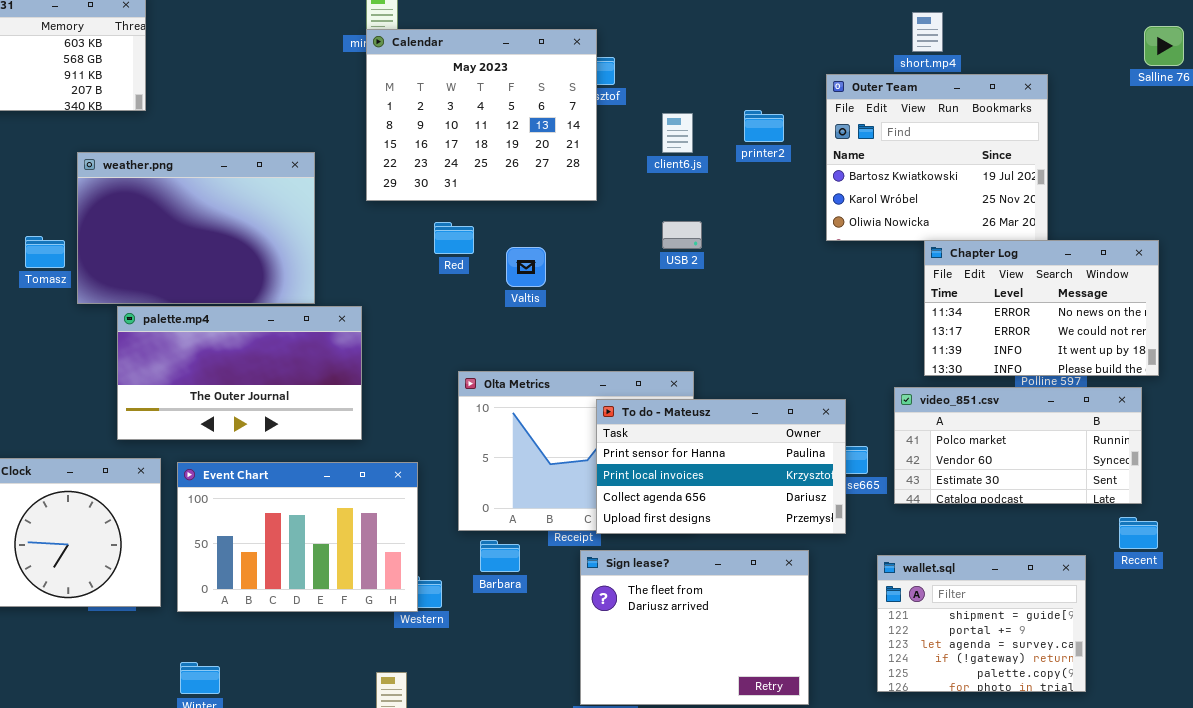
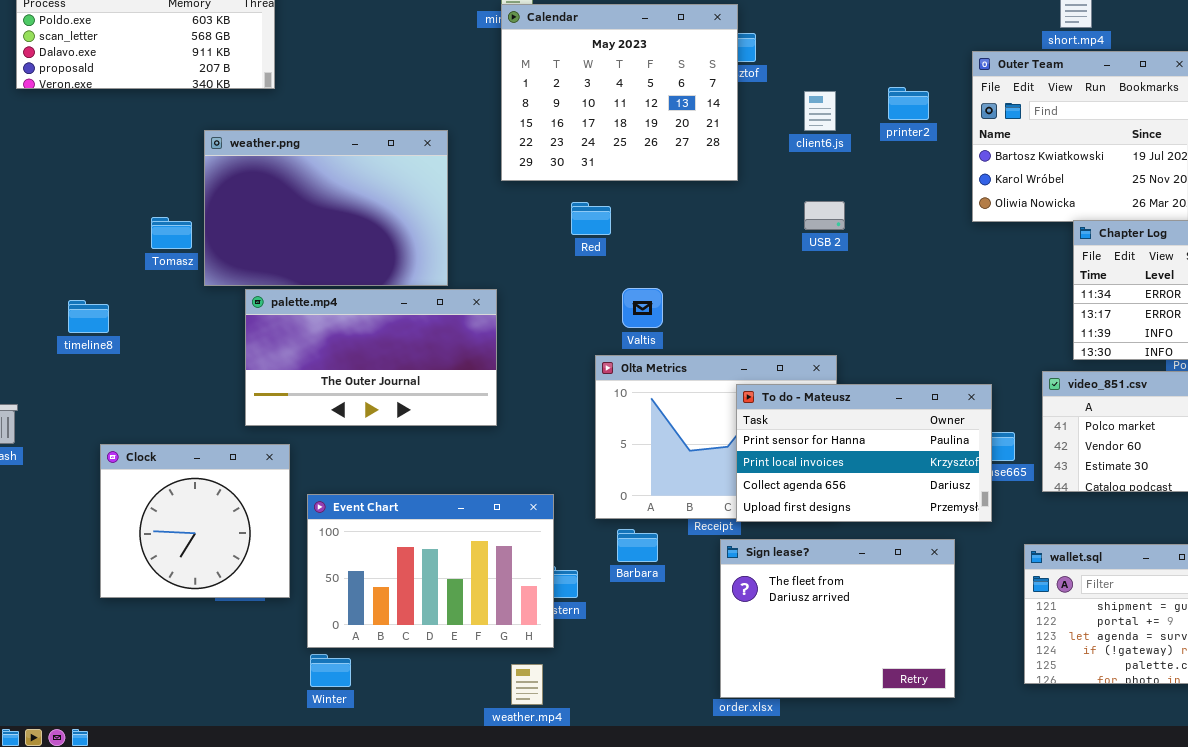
Valtis: [506,247,546,287] -> [622,288,663,328], moved
Event Chart: [177,462,418,612] -> [307,494,554,648], moved

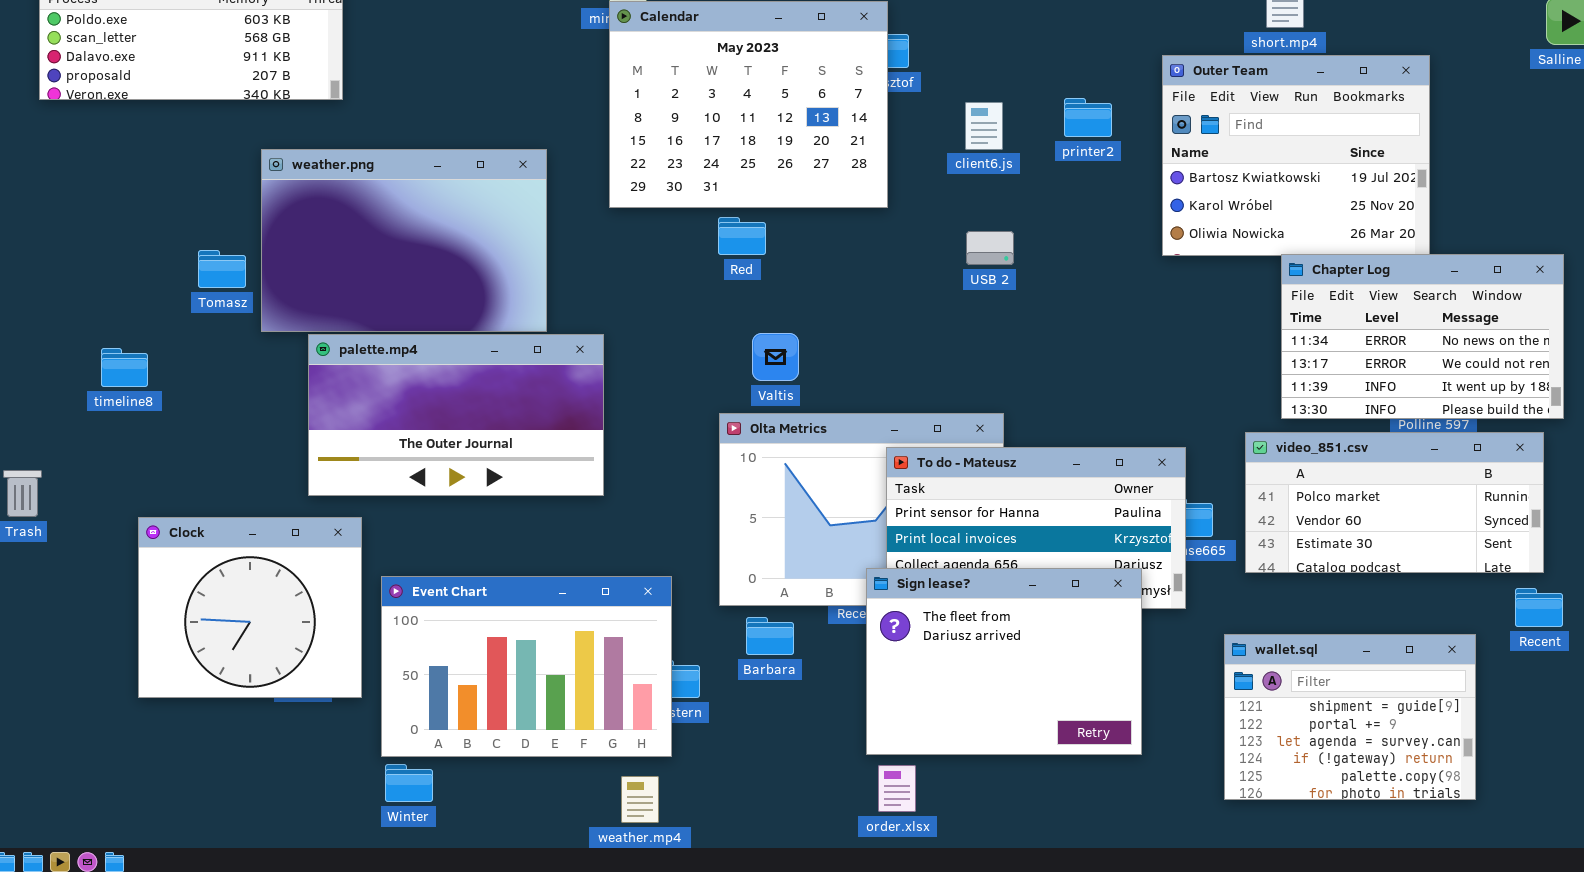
Red: [571,202,611,235] -> [718,217,766,255], moved
Sign lease?: [720,539,955,698] -> [866,568,1142,755], moved

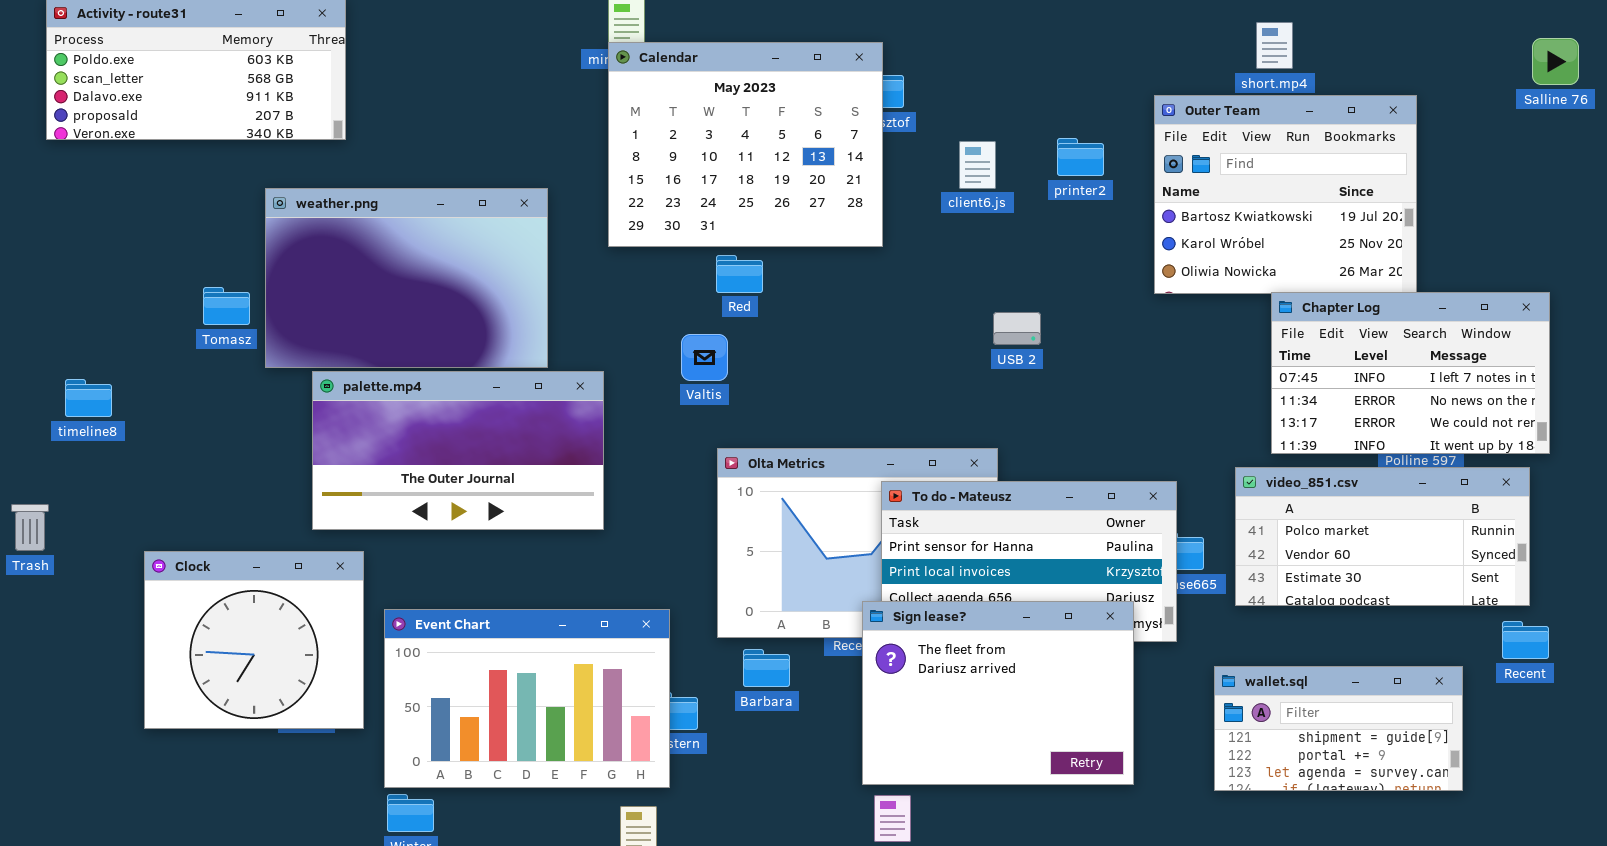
USB 2: [966,231,1014,265] -> [993,312,1041,345], moved
Chapter Log: [1281,254,1564,419] -> [1271,292,1550,454], scrolled up 1 row
Valtis: [752,333,799,381] -> [681,334,728,381], moved
timeline8: [101,348,148,387] -> [65,379,112,417], moved
wallet.sql: [1224,634,1476,800] -> [1214,666,1463,791], resized

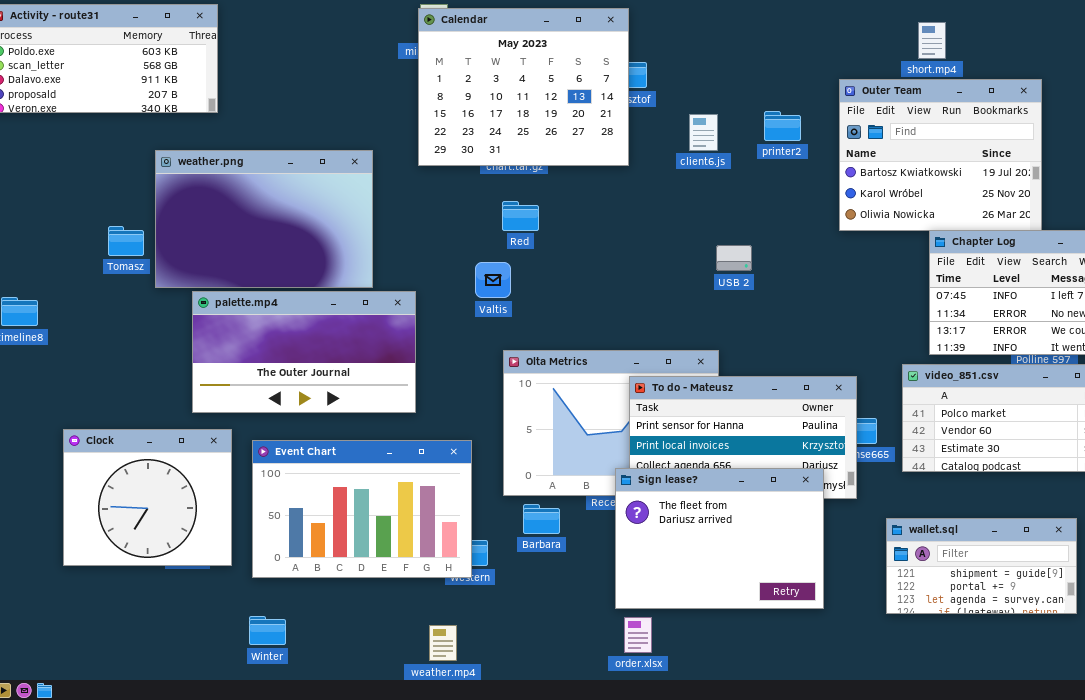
Calendar: [608,42,883,247] -> [418,8,629,166], moved
Event Chart: [384,609,670,788] -> [252,440,472,578], moved

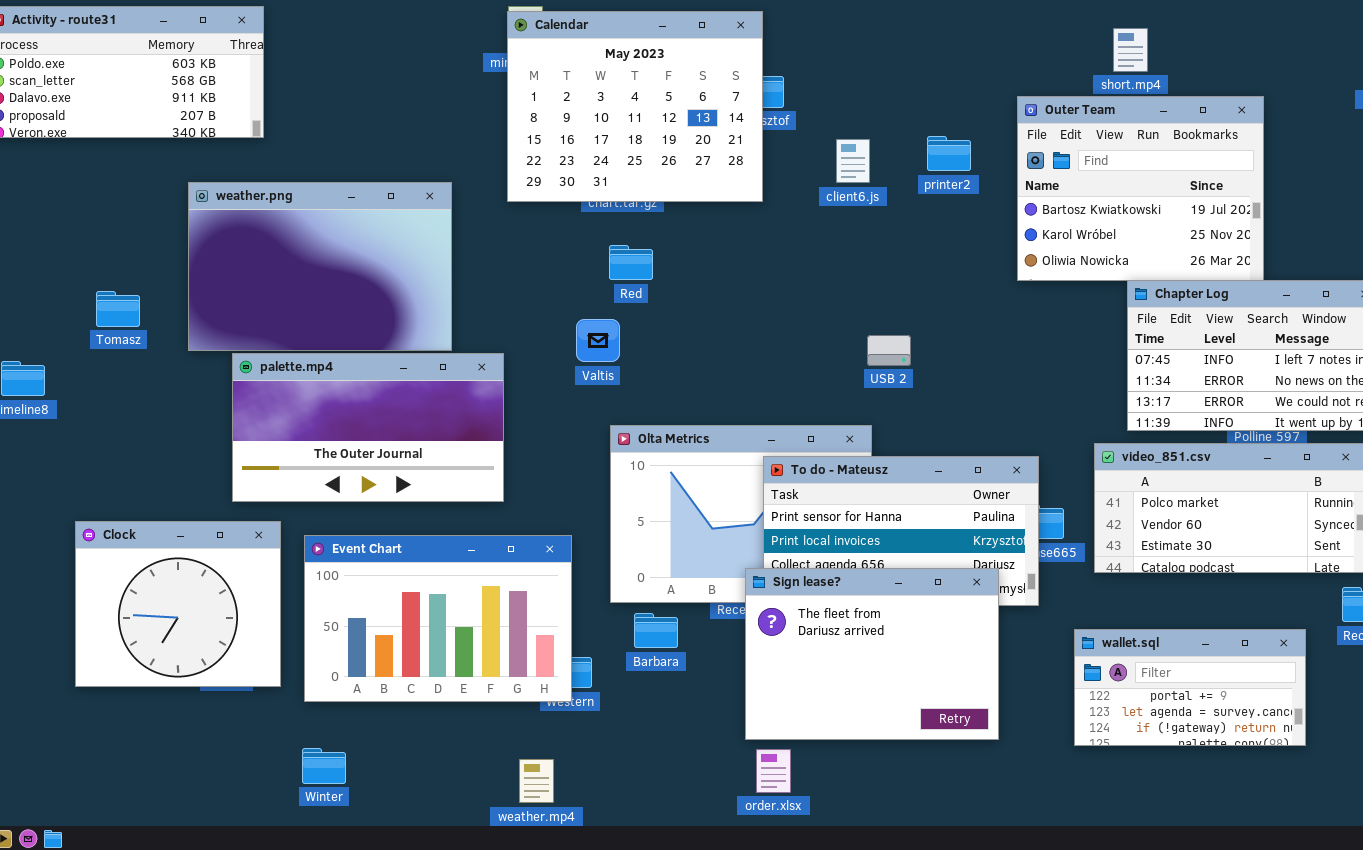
Tomasz: [108,226,144,256] -> [96,291,140,327], moved
USB 2: [716,245,752,271] -> [867,335,911,366], moved
wallet.sql: [886,518,1077,614] -> [1074,629,1306,746], scrolled down 1 row

